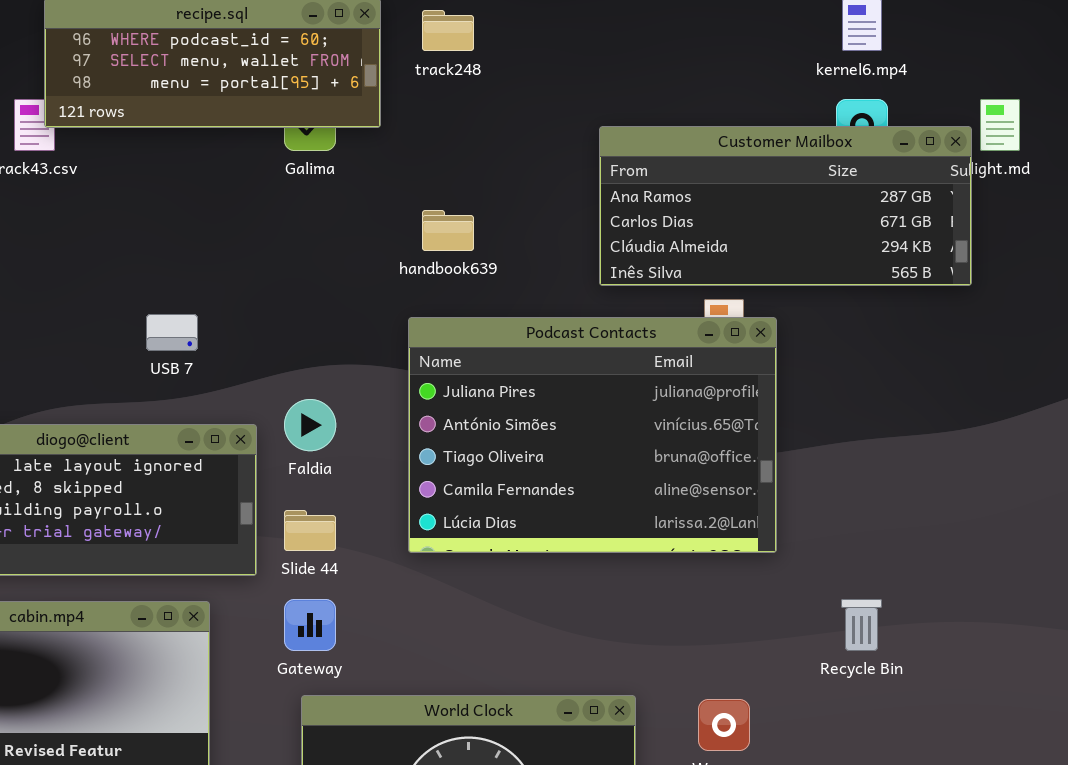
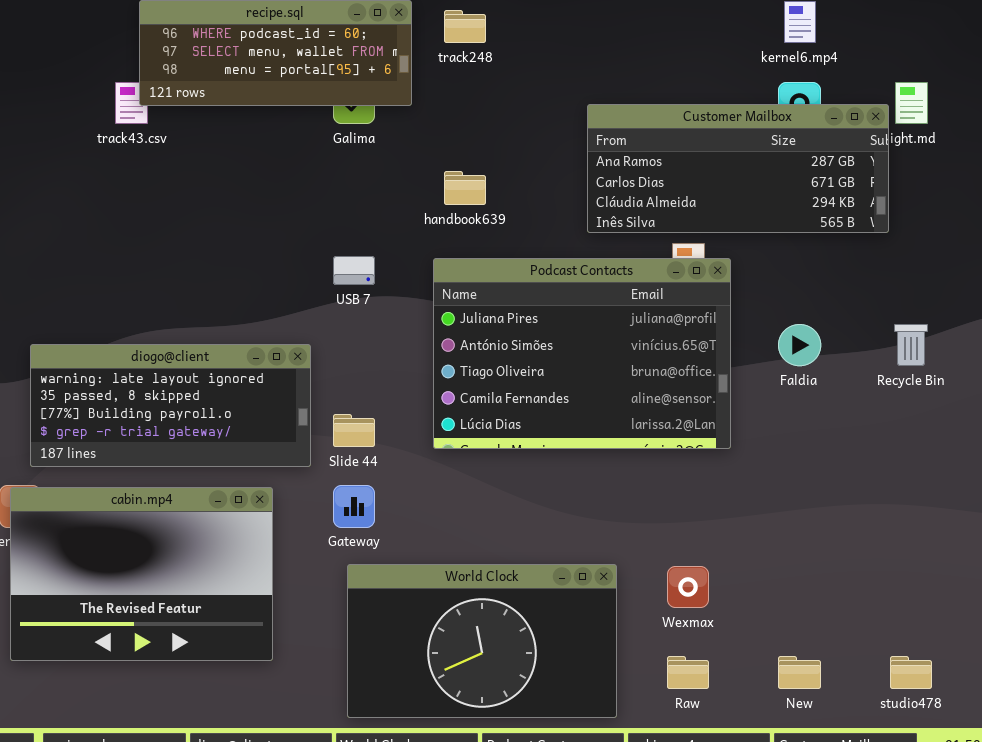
USB 7: [146,314,198,351] -> [333,256,375,285], moved
Faldia: [284,399,336,451] -> [778,324,821,366], moved
Recycle Bin: [841,599,882,651] -> [894,324,928,366], moved

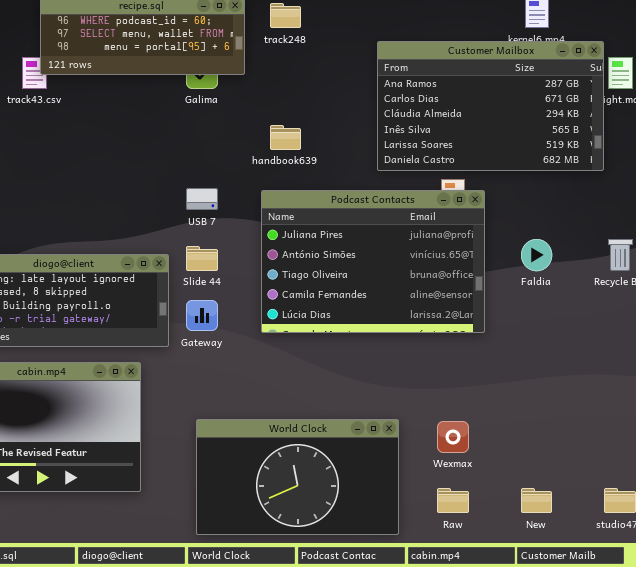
Customer Mailbox: [587,104,889,233] -> [377,41,604,171], resized
Slide 44: [333,414,375,447] -> [186,246,218,271], moved
Gateway: [333,485,375,528] -> [186,300,218,331], moved

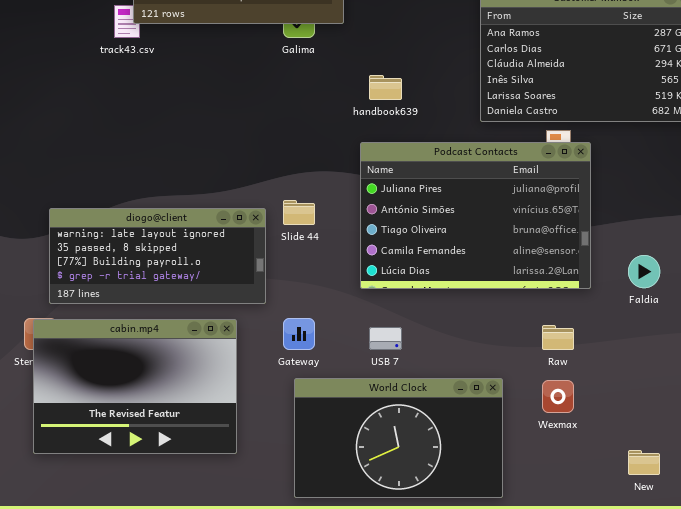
USB 7: [186,188,218,210] -> [369,327,402,350], moved
Faldia: [521,239,552,271] -> [628,255,660,288], moved
Gateway: [186,300,218,331] -> [283,318,315,350], moved
Raw: [437,488,469,513] -> [542,325,574,350], moved

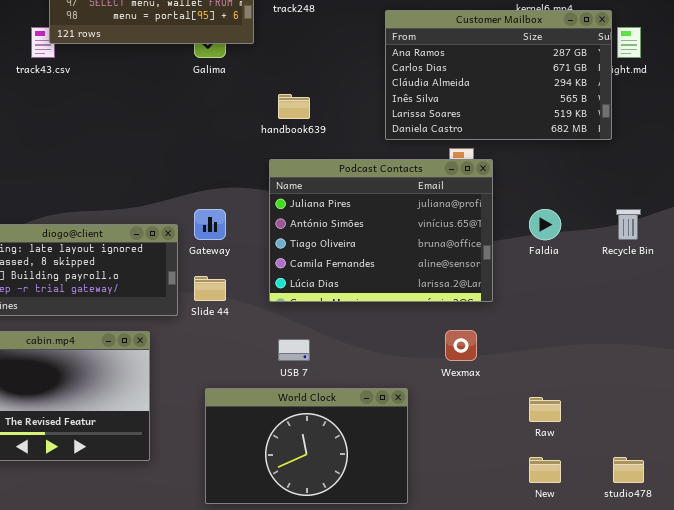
Slide 44: [283,200,315,225] -> [194,276,226,301], moved
Faldia: [628,255,660,288] -> [529,209,561,240], moved
Gateway: [283,318,315,350] -> [194,209,226,240], moved
Raw: [542,325,574,350] -> [529,397,561,422], moved
Wexmax: [542,380,574,413] -> [445,330,477,361], moved

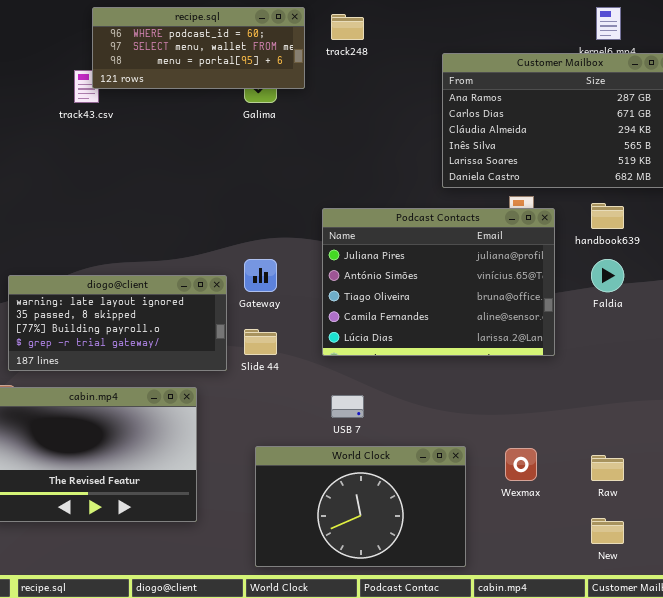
handbook639: [278,94,310,119] -> [591,203,624,229], moved
Wexmax: [445,330,477,361] -> [505,448,537,481], moved

